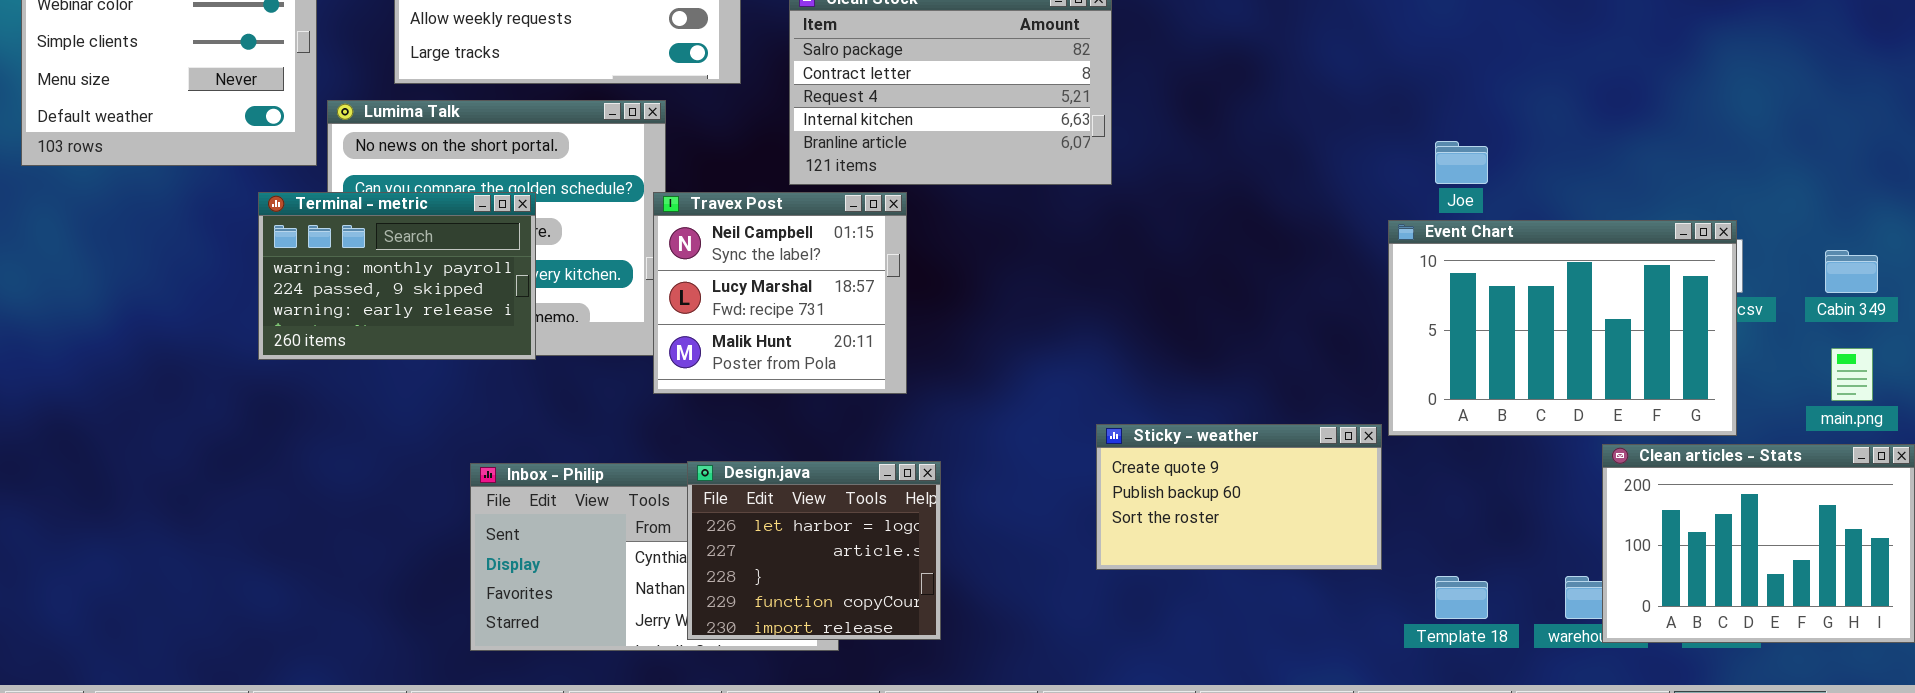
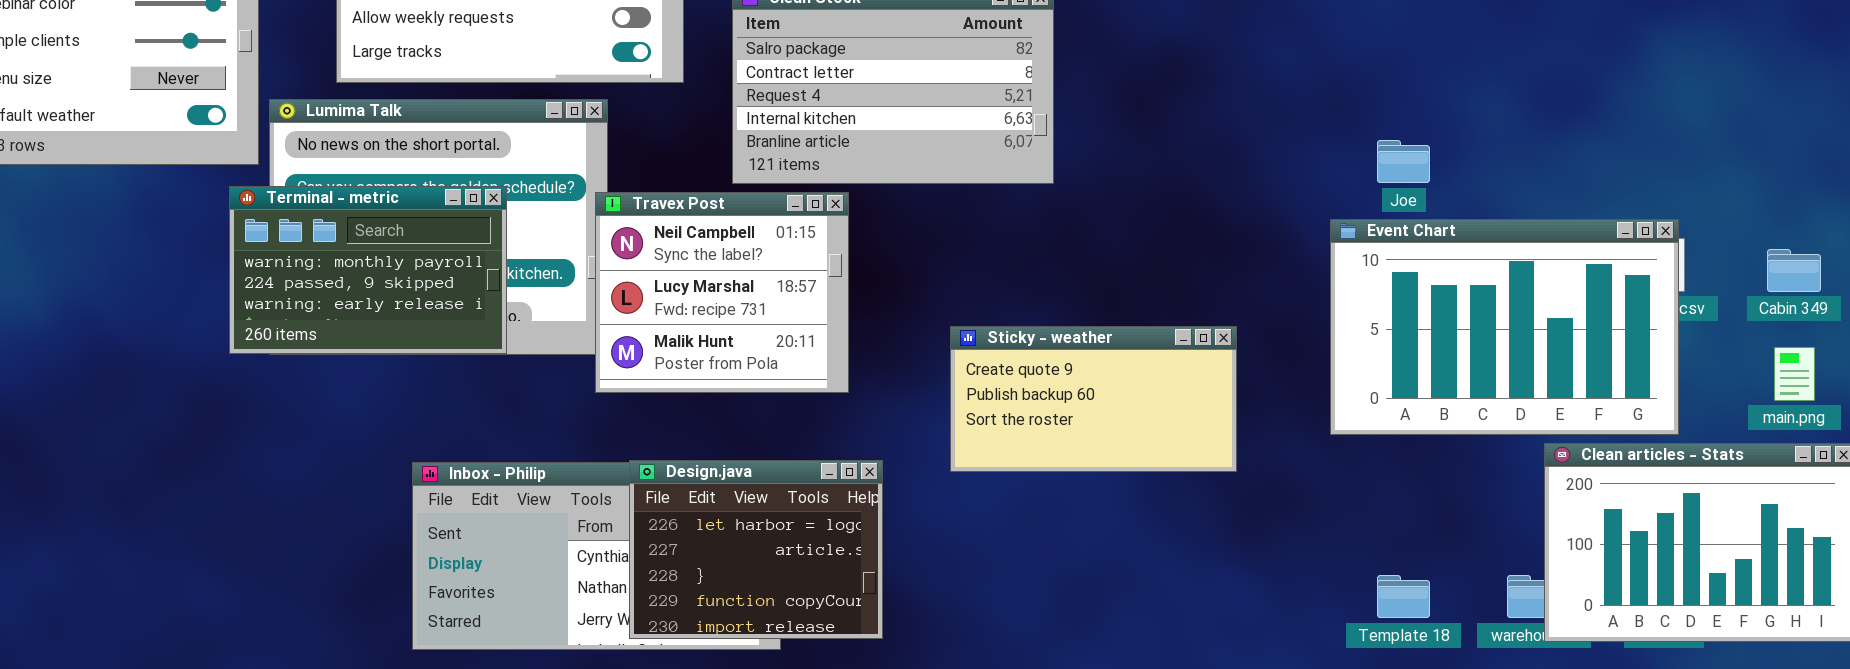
Terminal - metric: [258,192,536,360] -> [229,186,507,354], moved
Sticky - weather: [1096,424,1382,570] -> [950,326,1237,472], moved

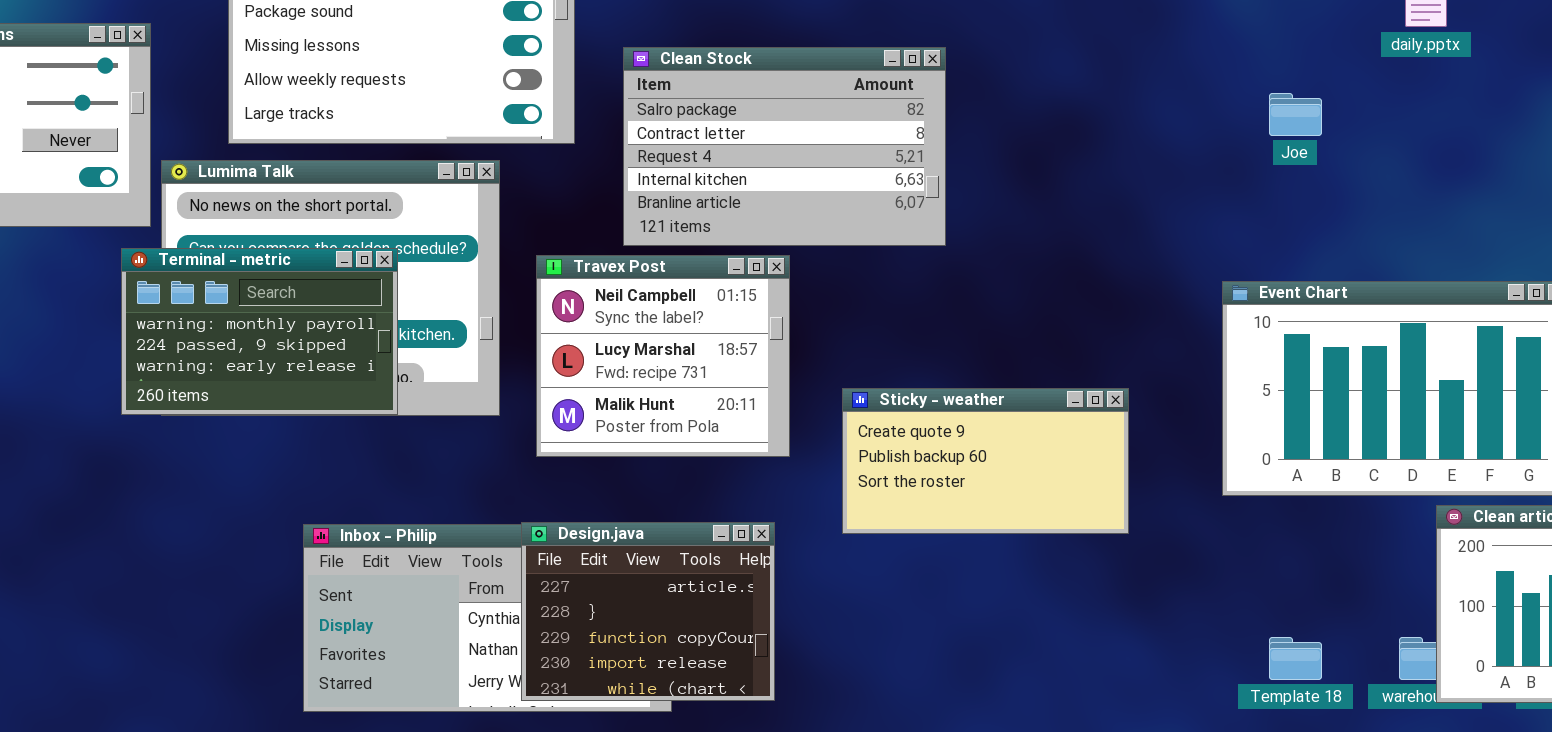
Joe: [1377,140,1430,183] -> [1269,93,1322,136], moved
Travex Post: [595,192,849,393] -> [536,255,790,457], moved
Design.java: [629,460,883,639] -> [521,522,775,701], scrolled down 1 row

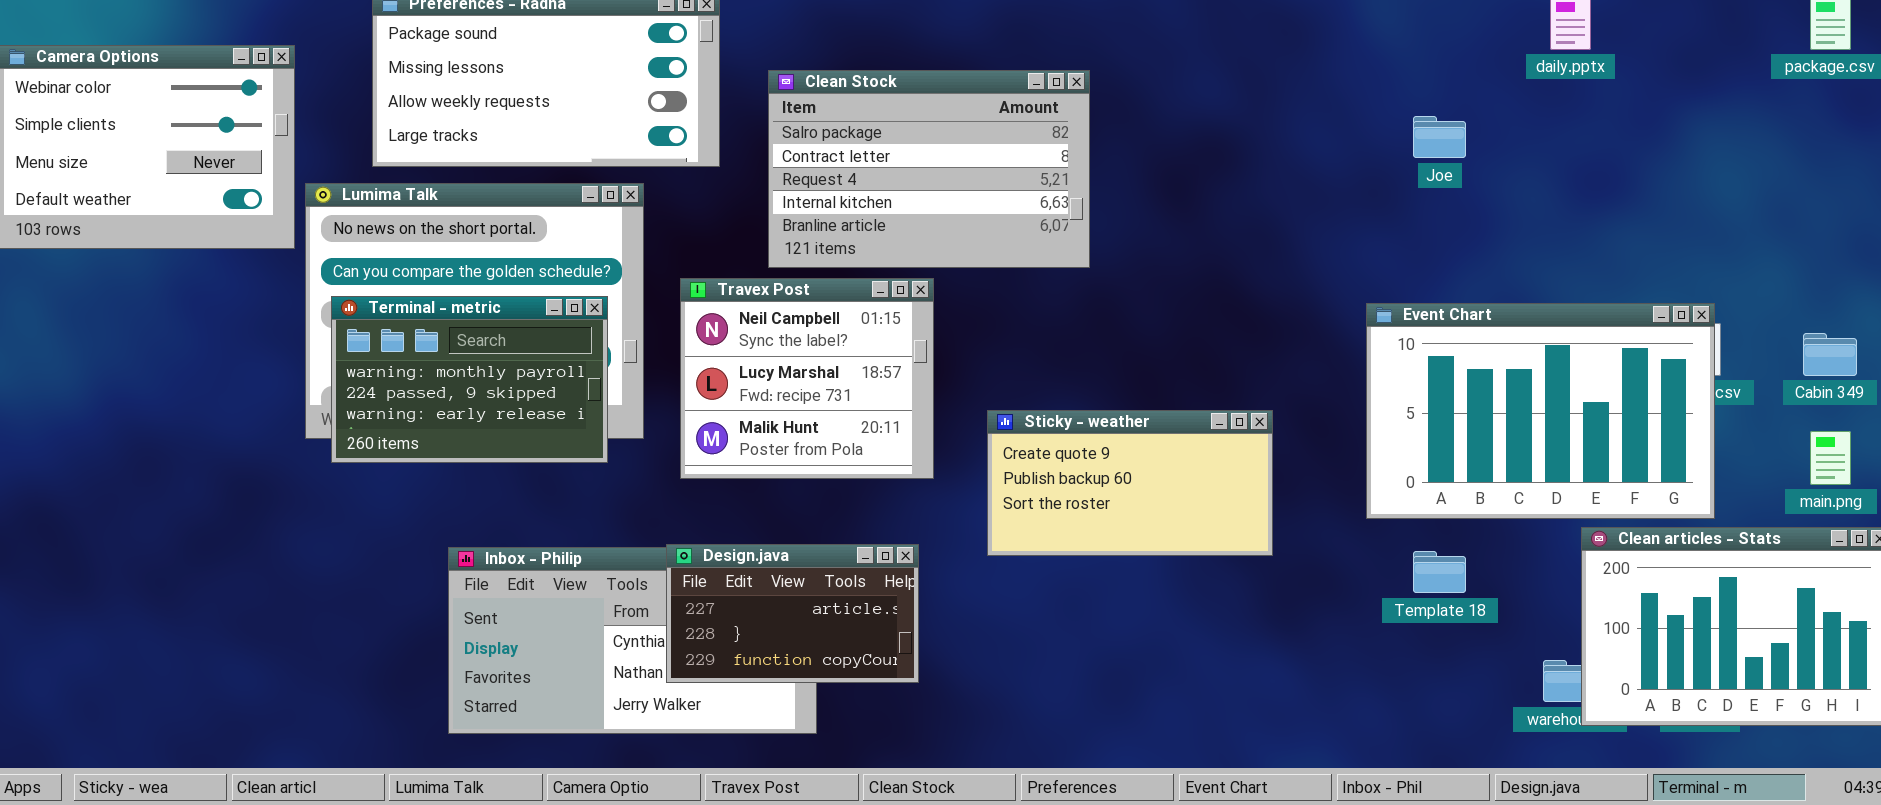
Terminal - metric: [121,248,398,415] -> [331,296,608,463], moved
Design.java: [521,522,775,701] -> [666,544,919,683], resized
Template 18: [1269,637,1322,680] -> [1413,551,1466,593], moved

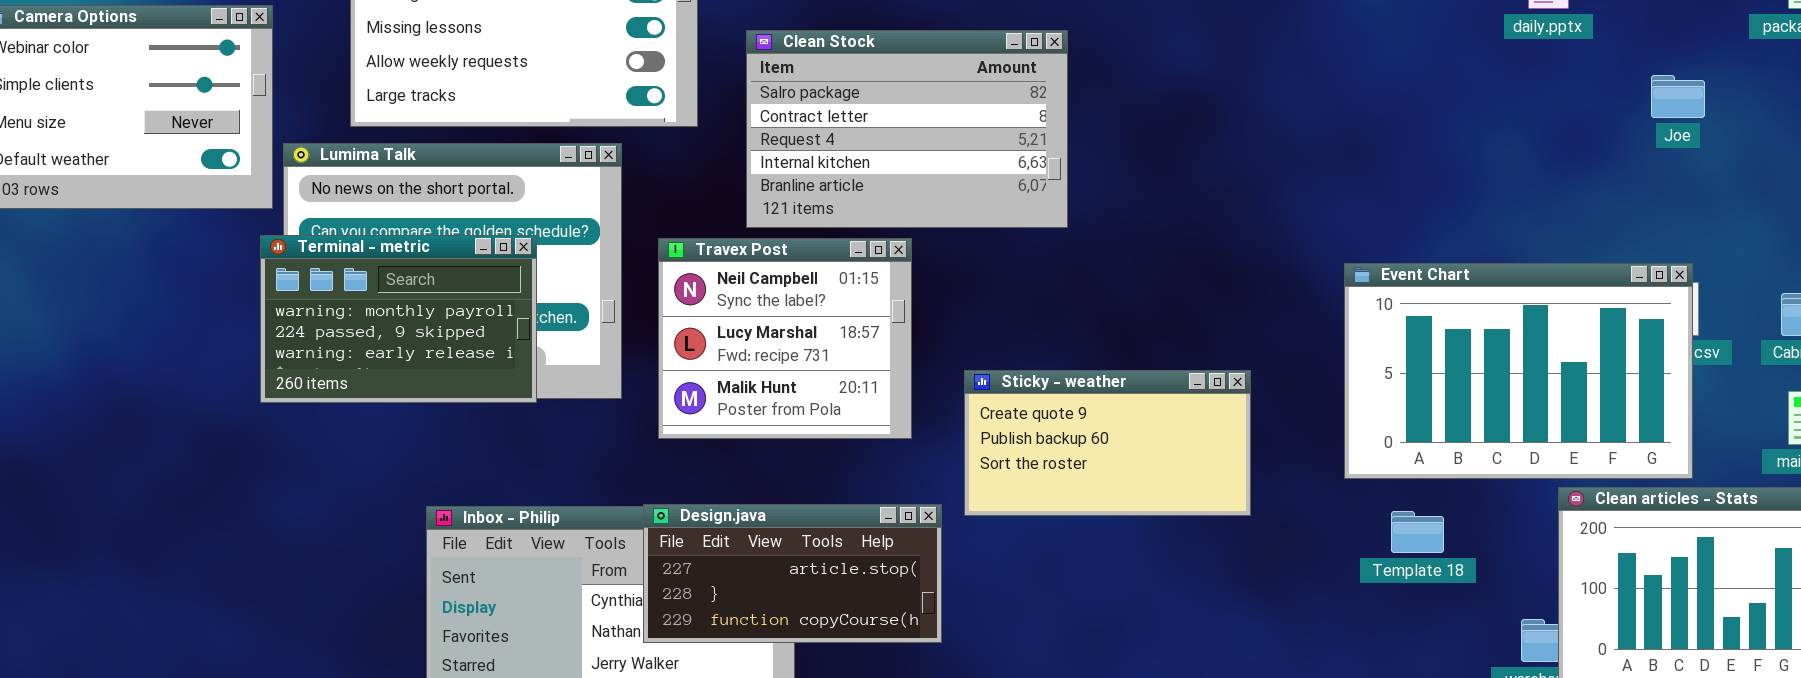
Joe: [1413,116,1466,158] -> [1651,75,1705,118], moved
Terminal - metric: [331,296,608,463] -> [260,235,537,403], moved
Design.java: [666,544,919,683] -> [643,504,942,643], resized

